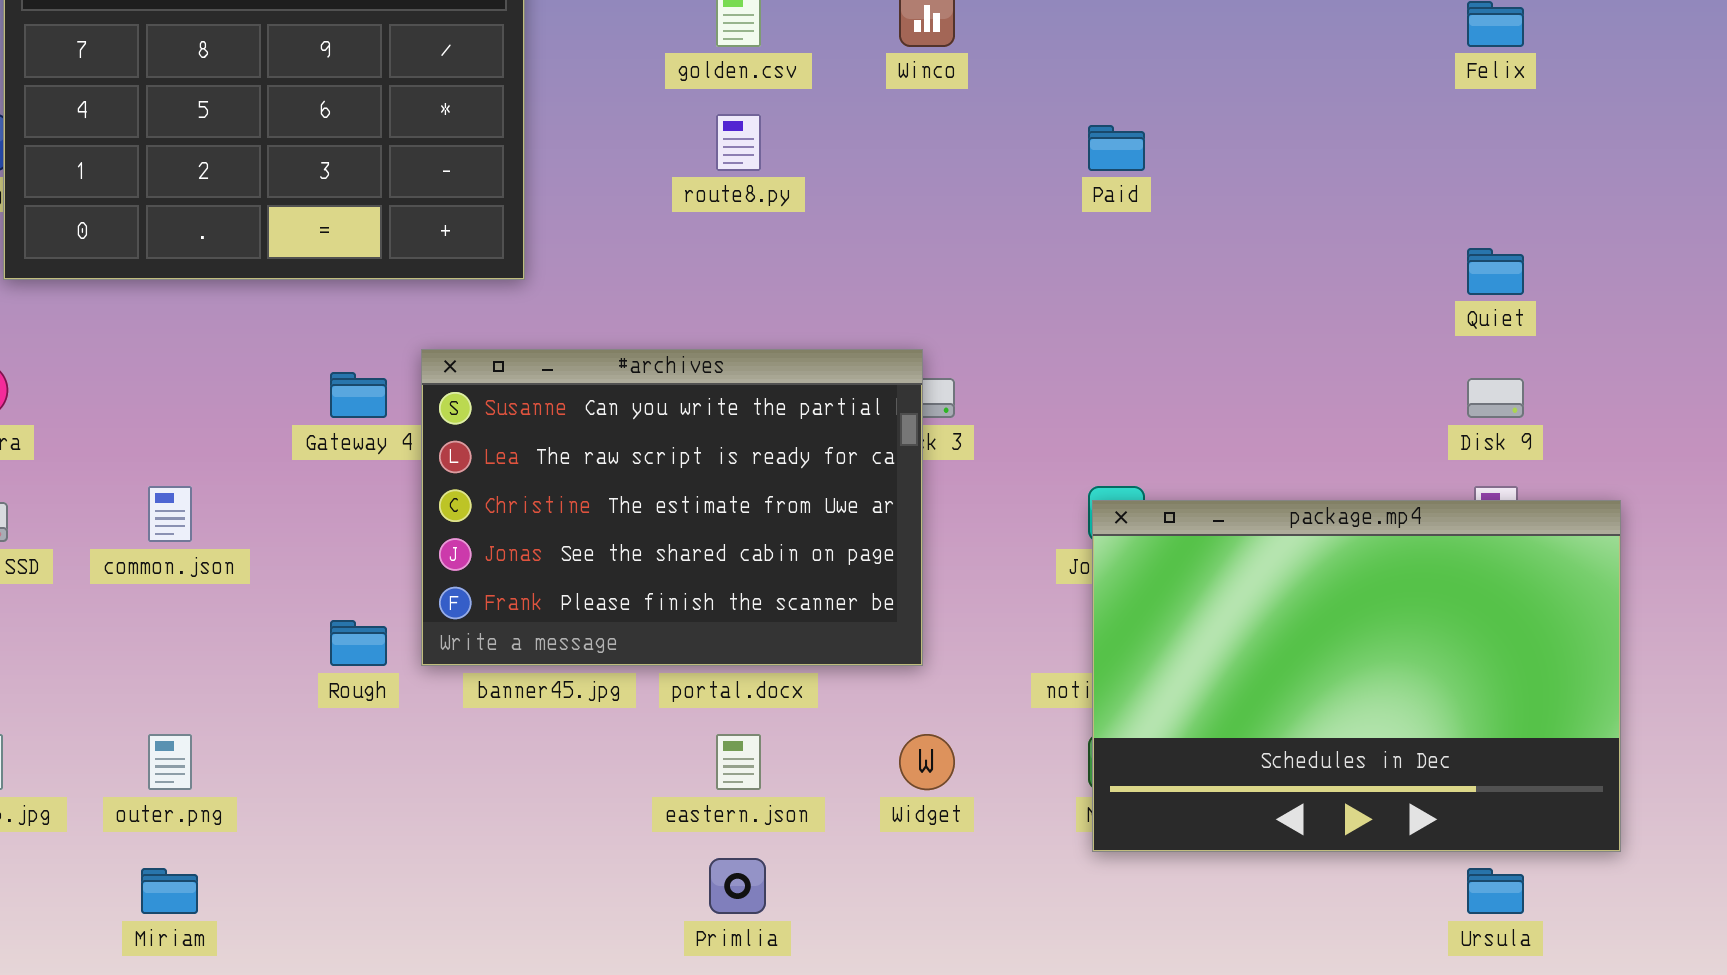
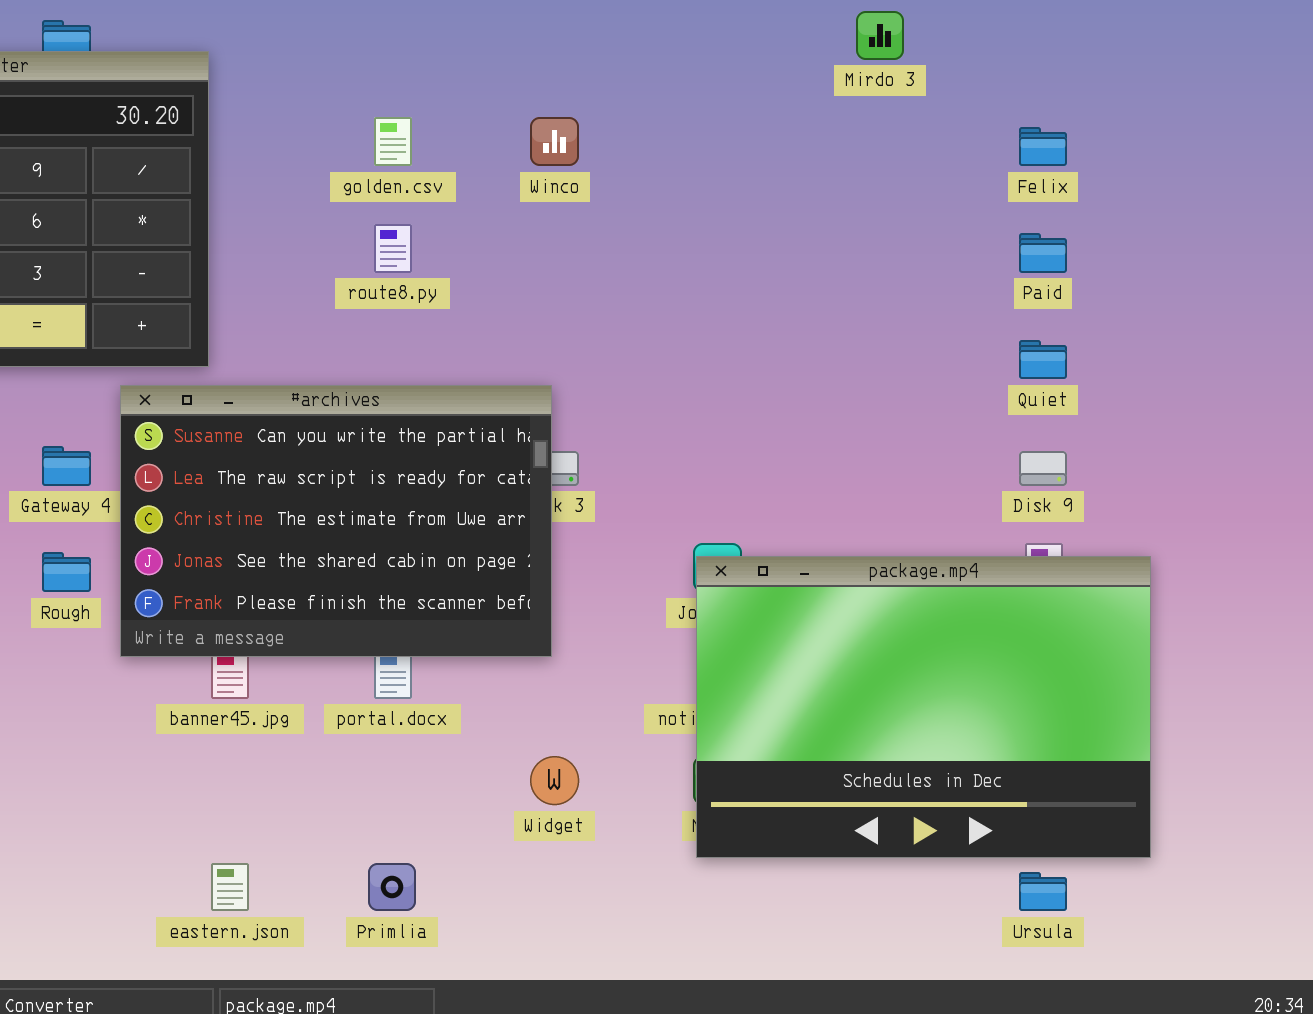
Paid: [1088,125,1145,171] -> [1019,233,1067,273], moved
#archives: [421,349,923,666] -> [120,385,552,657], moved
Rough: [330,620,387,666] -> [42,552,91,592], moved
eastern.json: [716,734,761,790] -> [211,863,249,911], moved

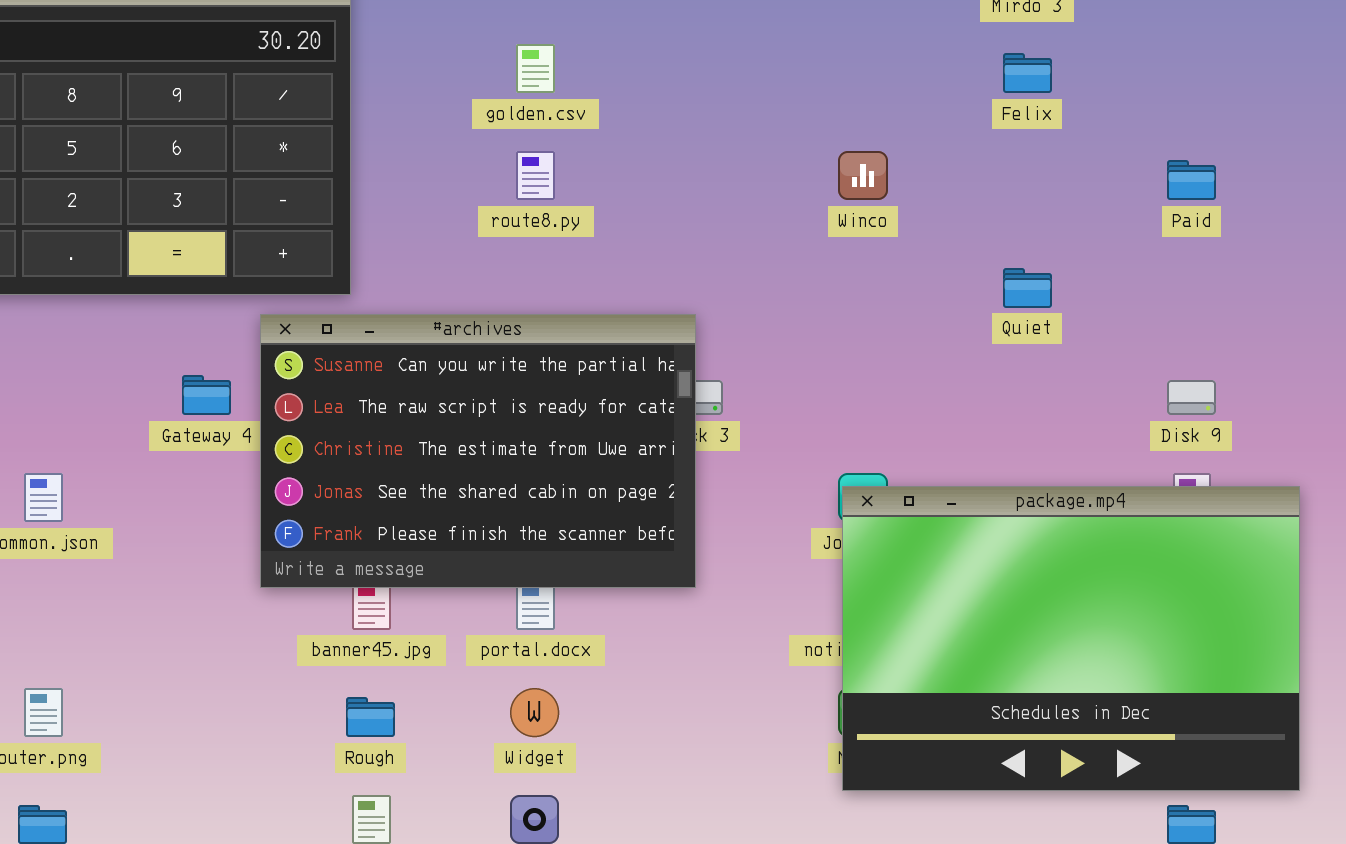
Winco: [530,117,579,166] -> [838,151,888,200], moved
Felix: [1019,127,1067,166] -> [1003,53,1052,93], moved
Quiet: [1019,340,1067,379] -> [1003,268,1052,308], moved
Rough: [42,552,91,592] -> [346,697,395,737], moved
Widget: [530,756,579,805] -> [510,688,559,737], moved

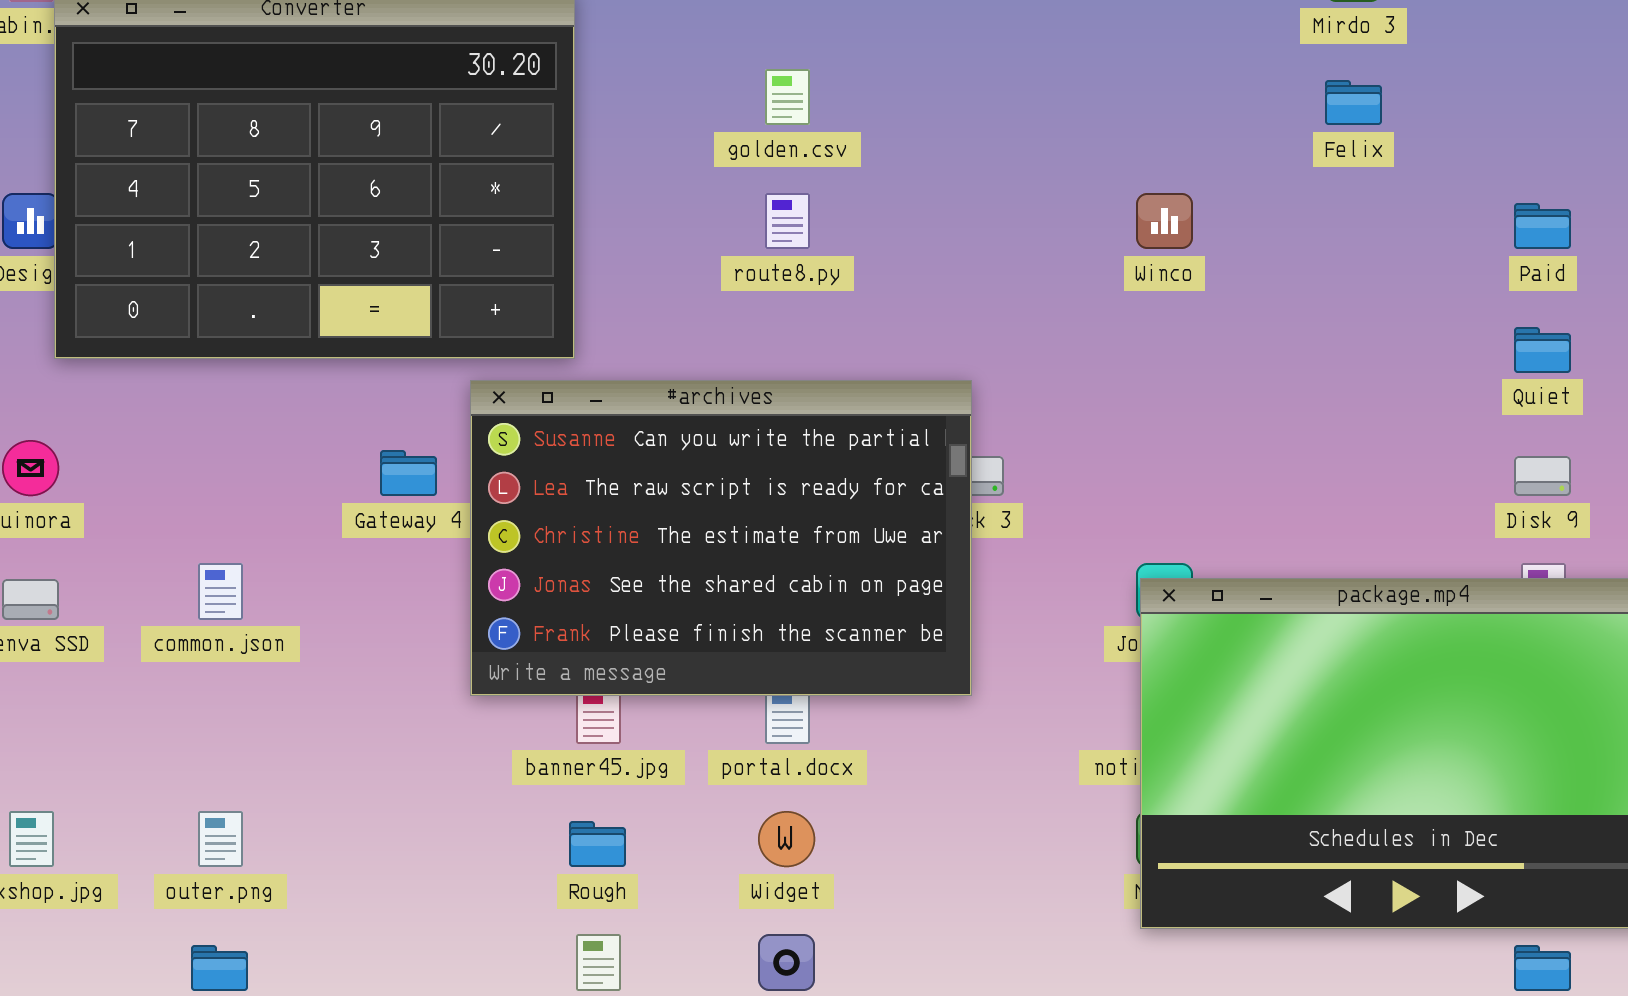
Quiet: [1003,268,1052,308] -> [1514,327,1571,373], moved

